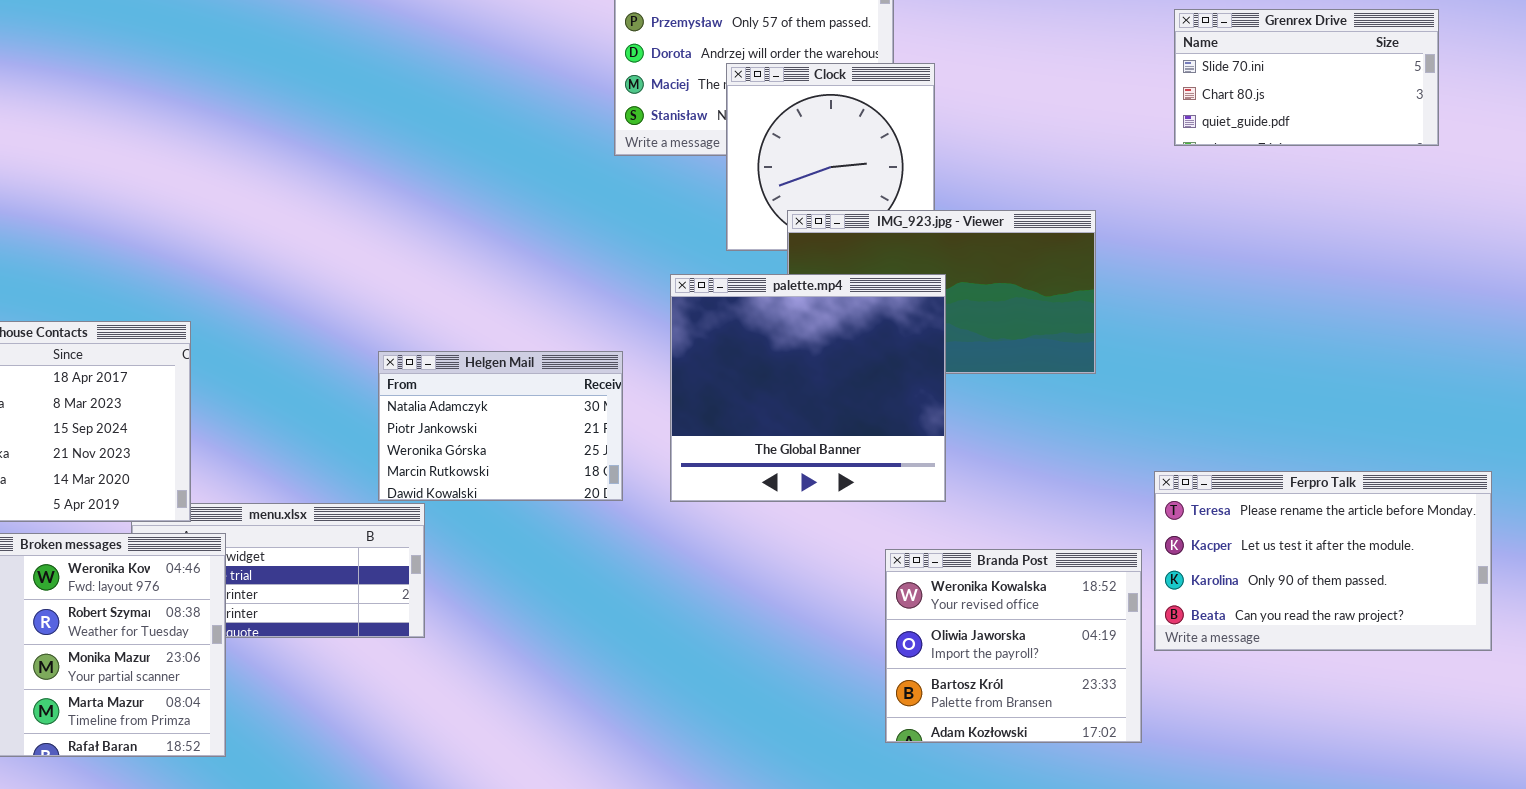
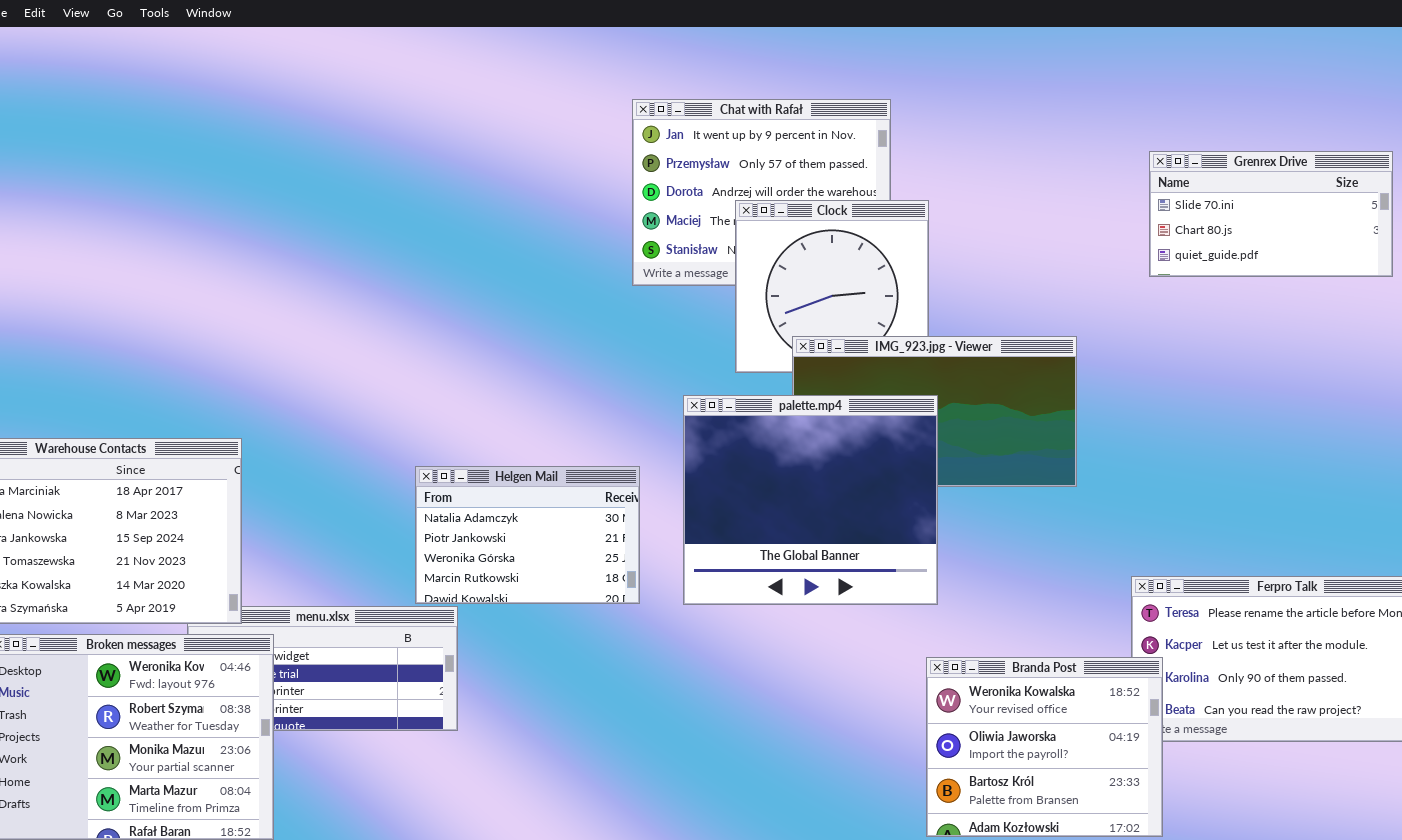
Branda Post: [885,549,1142,743] -> [926,657,1163,837], moved

